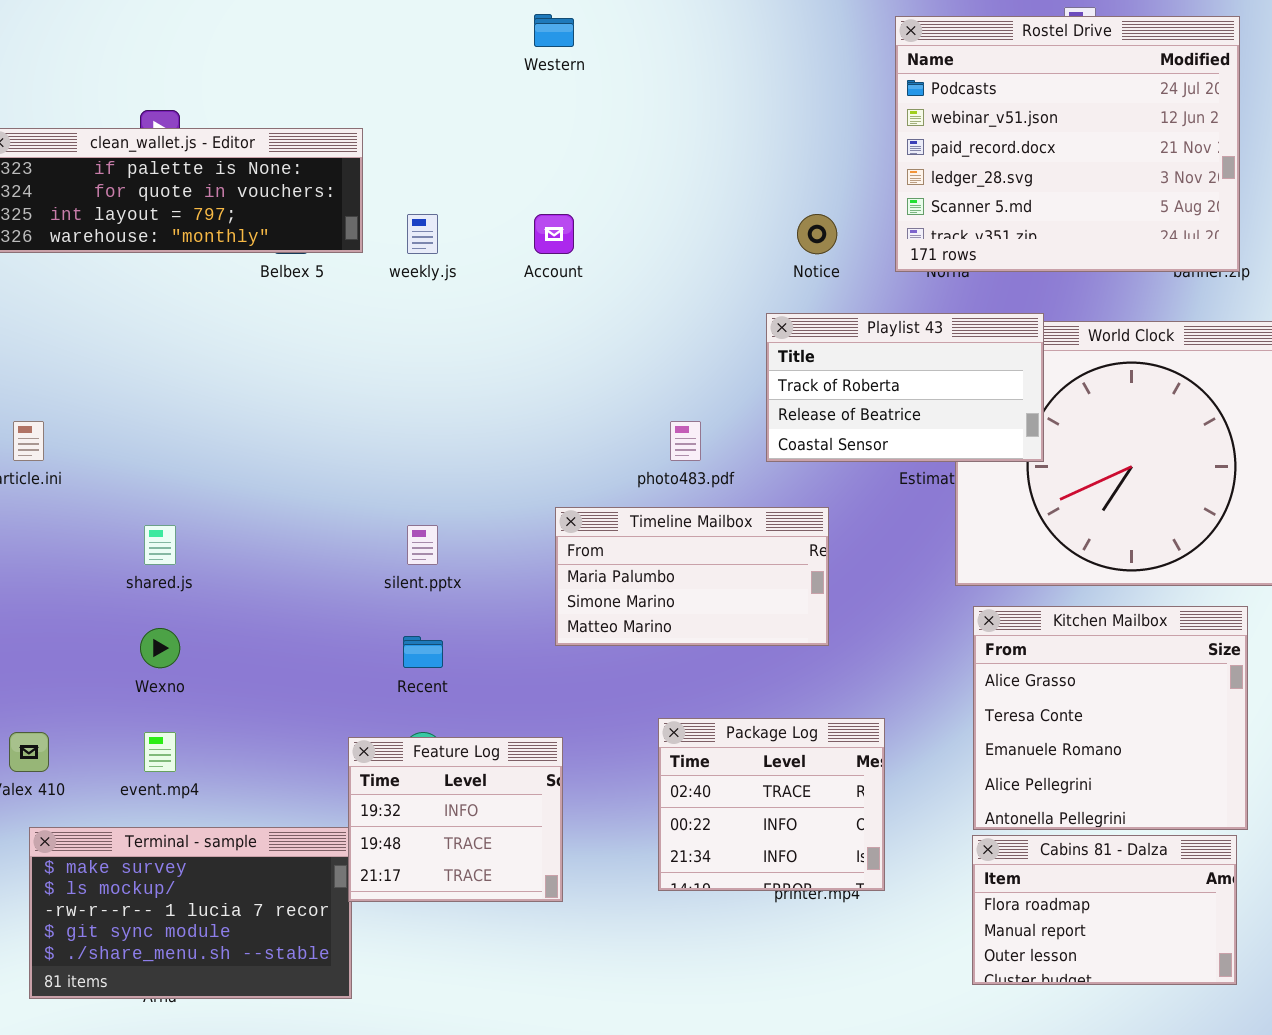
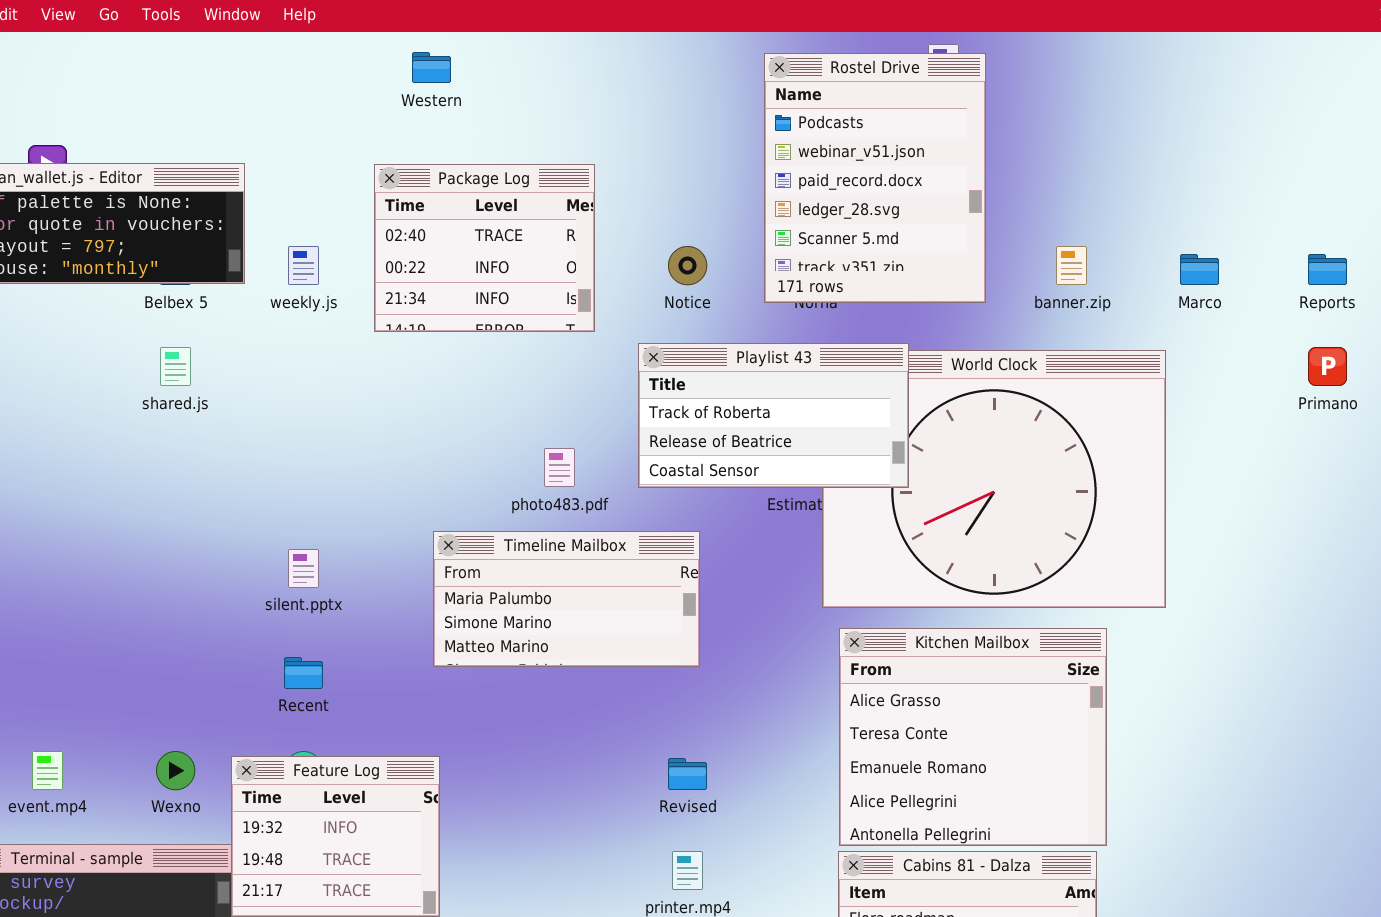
Rostel Drive: [895,16,1240,272] -> [764,53,986,303], resized
shared.js: [144,525,176,565] -> [160,347,191,386], moved
Wexno: [140,628,180,668] -> [156,751,195,790], moved
Package Log: [658,718,885,891] -> [374,164,595,332], moved

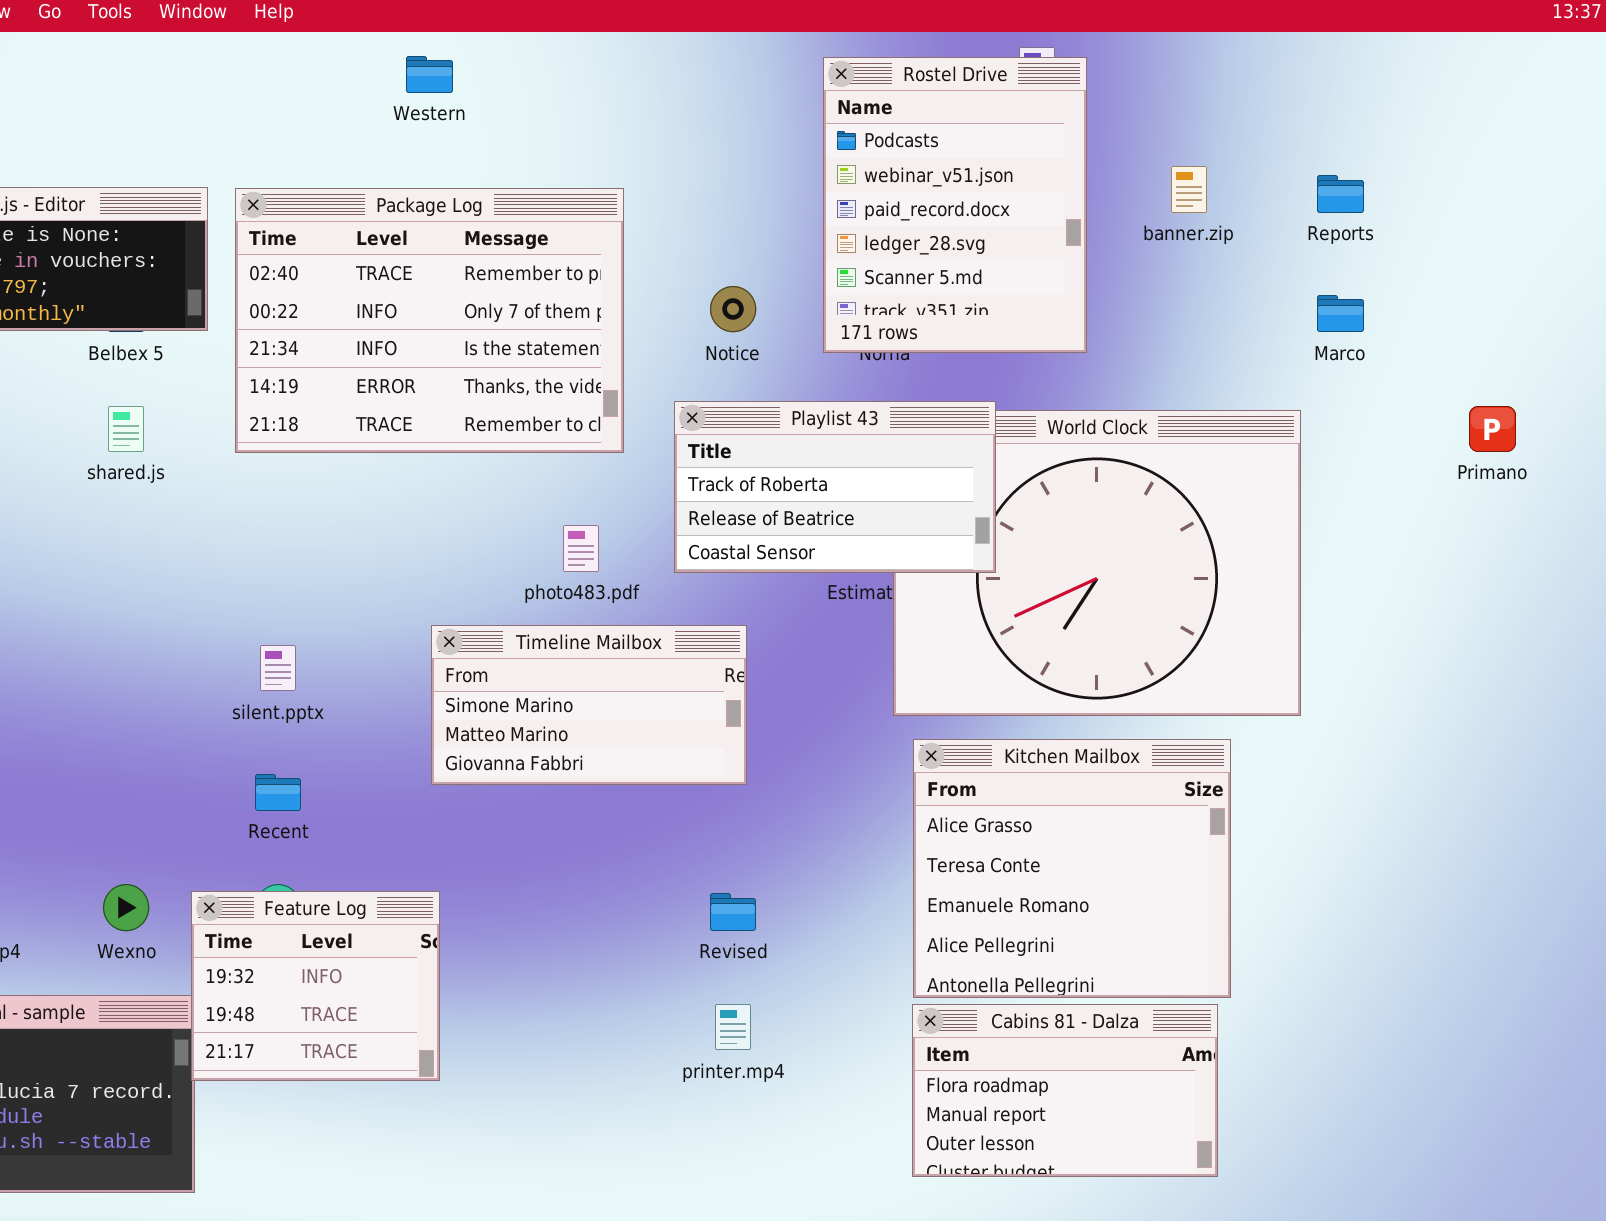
Package Log: [374,164,595,332] -> [235,188,624,453], resized
banner.zip: [1056,246,1087,285] -> [1171,166,1207,213], moved
Reports: [1308,254,1347,285] -> [1317,175,1364,213], moved
Timeline Mailbox: [433,531,700,667] -> [431,625,747,785], scrolled down 1 row

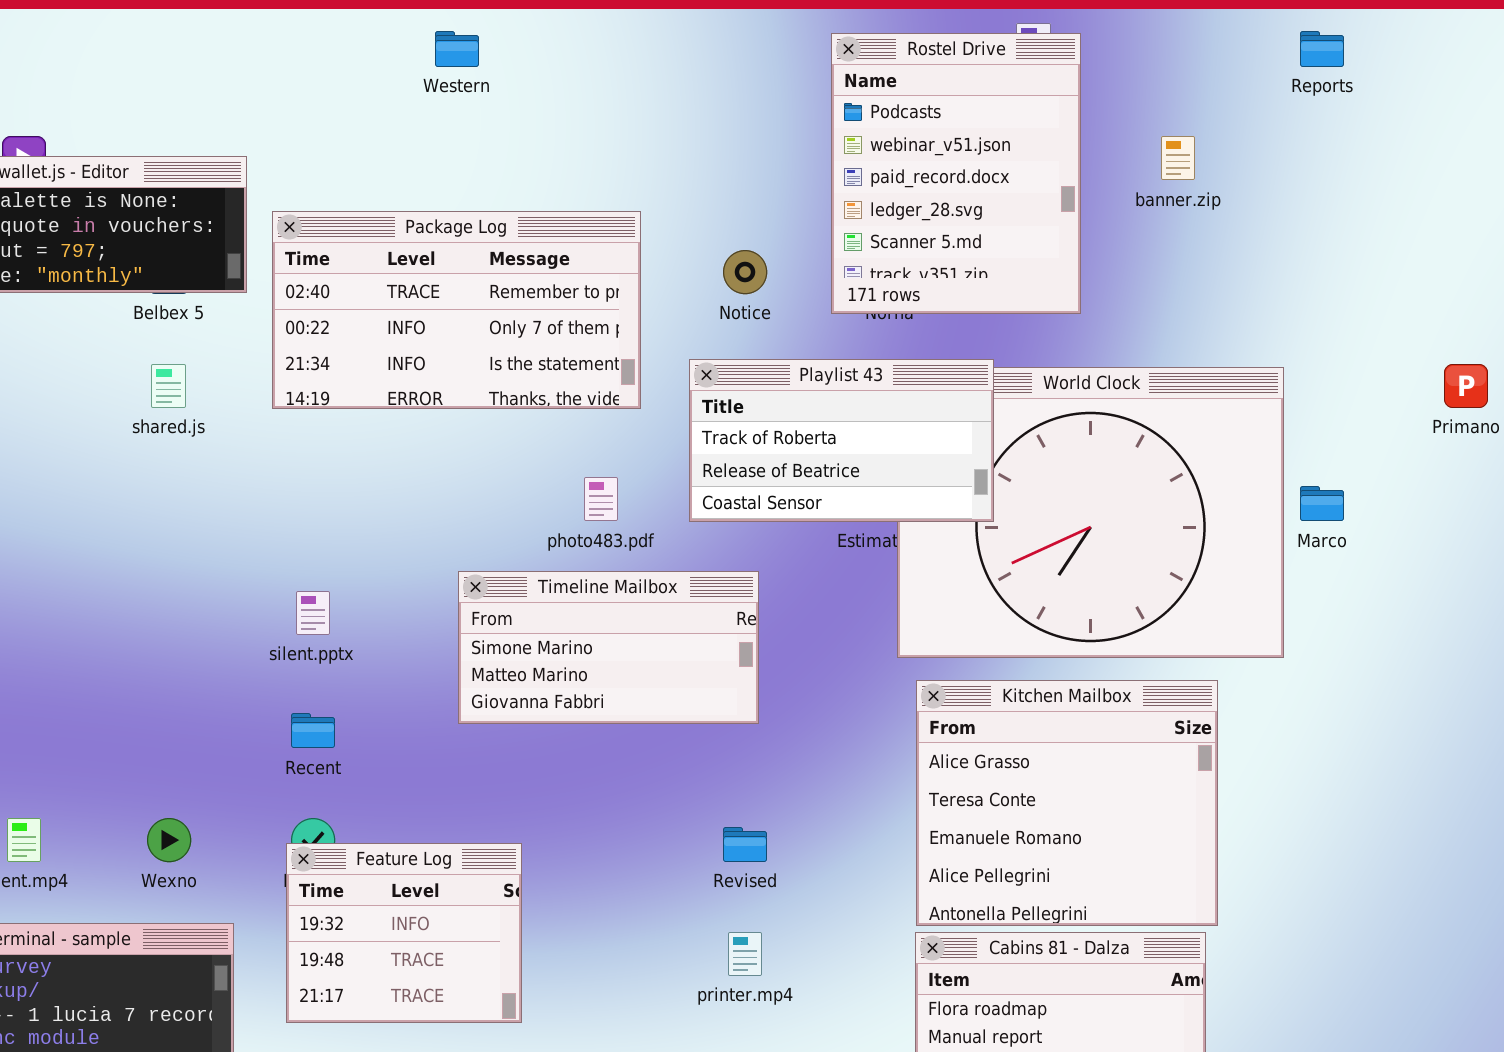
Reports: [1317,175,1364,213] -> [1300,31,1344,67], moved
Package Log: [235,188,624,453] -> [272,211,641,409], resized
Marco: [1317,295,1364,332] -> [1300,486,1344,521], moved
Feature Log: [191,891,440,1081] -> [286,843,522,1023], moved

